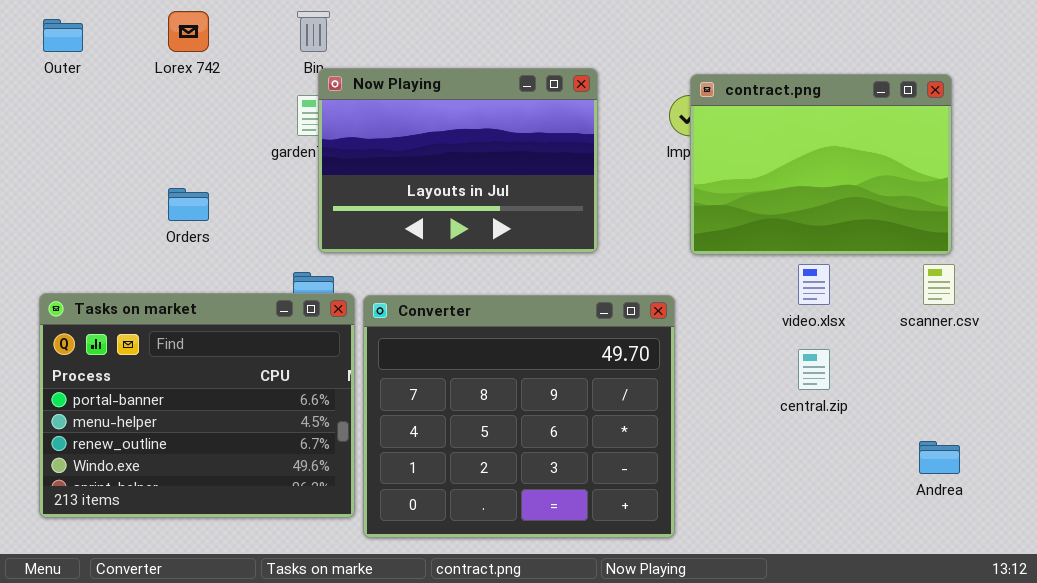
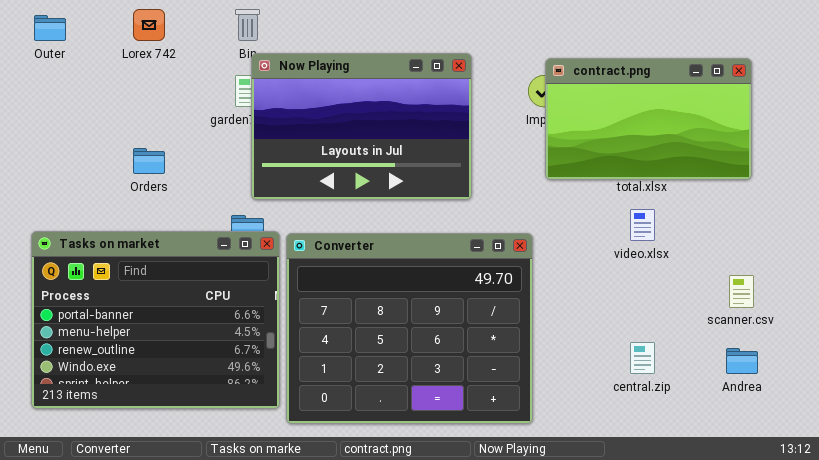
contract.png: [690,74,952,255] -> [545,58,752,180], resized
scanner.csv: [923,264,955,305] -> [729,275,754,308], moved
central.zip: [798,349,830,390] -> [630,342,655,374], moved

